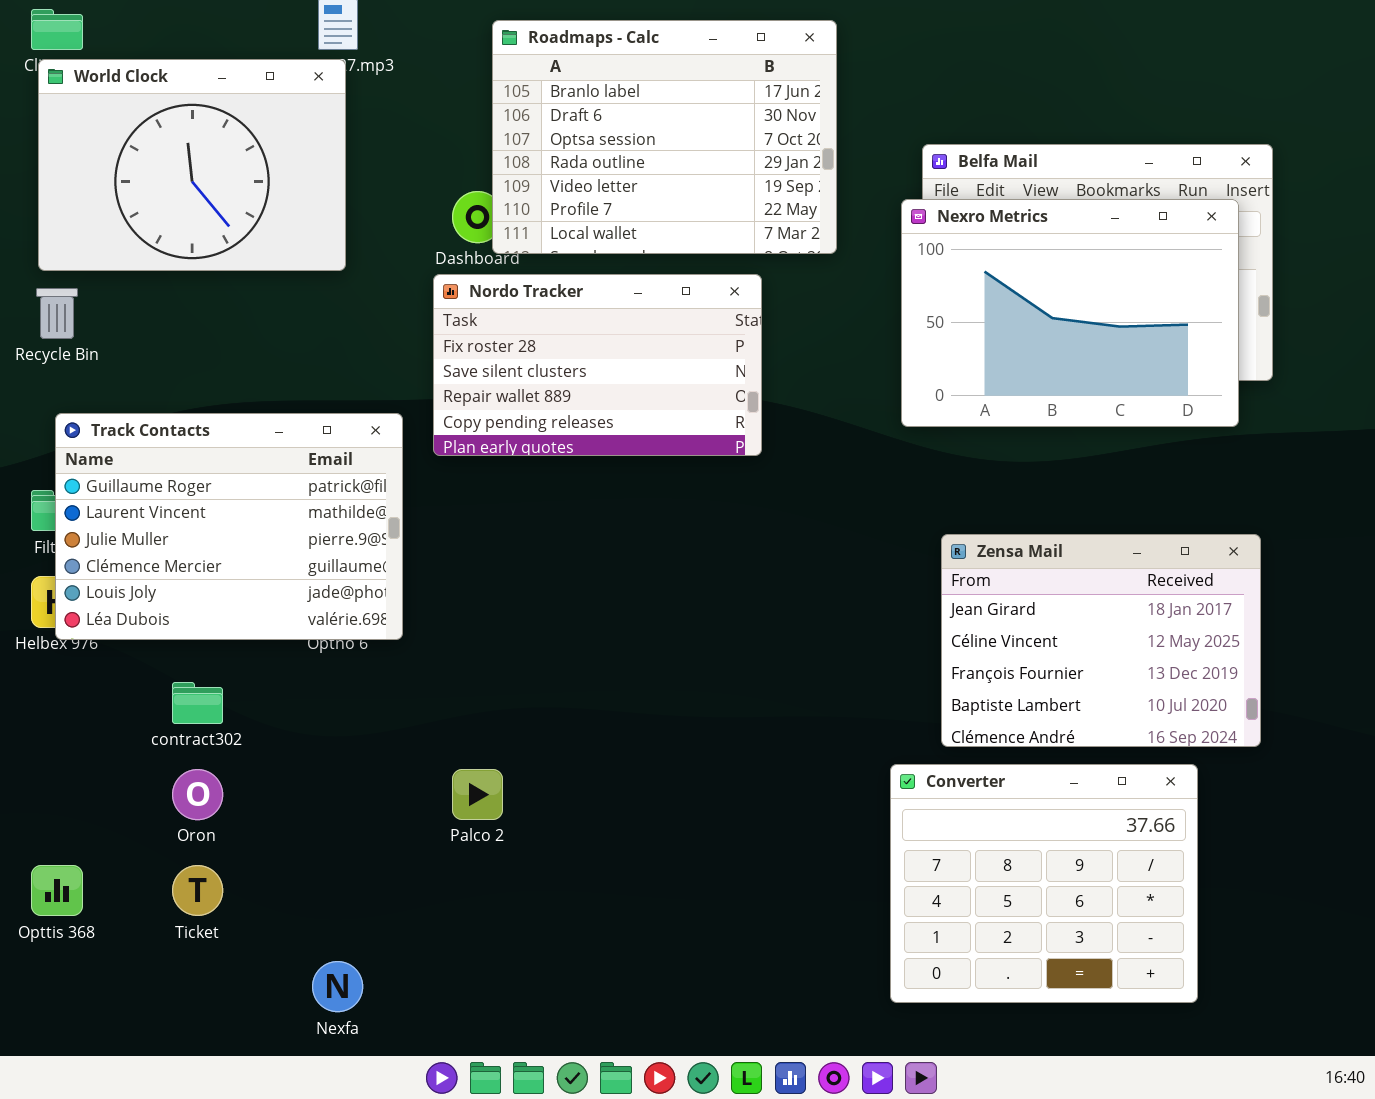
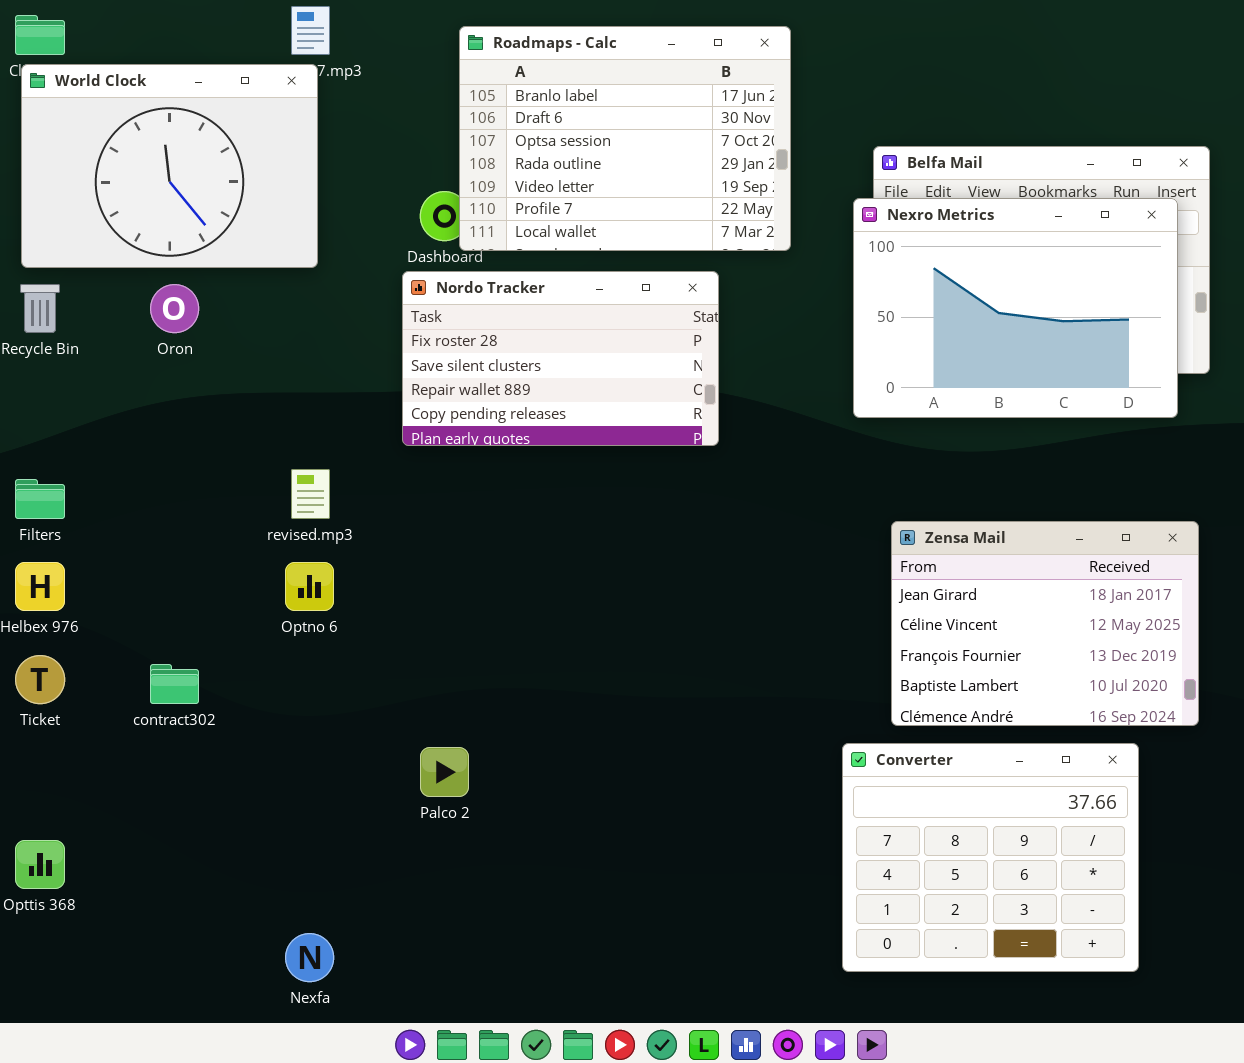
Track Contacts: [55,413,403,640] -> none, closed
Oron: [172,769,223,820] -> [150,284,199,333], moved
Ticket: [172,865,223,916] -> [15,655,65,704], moved

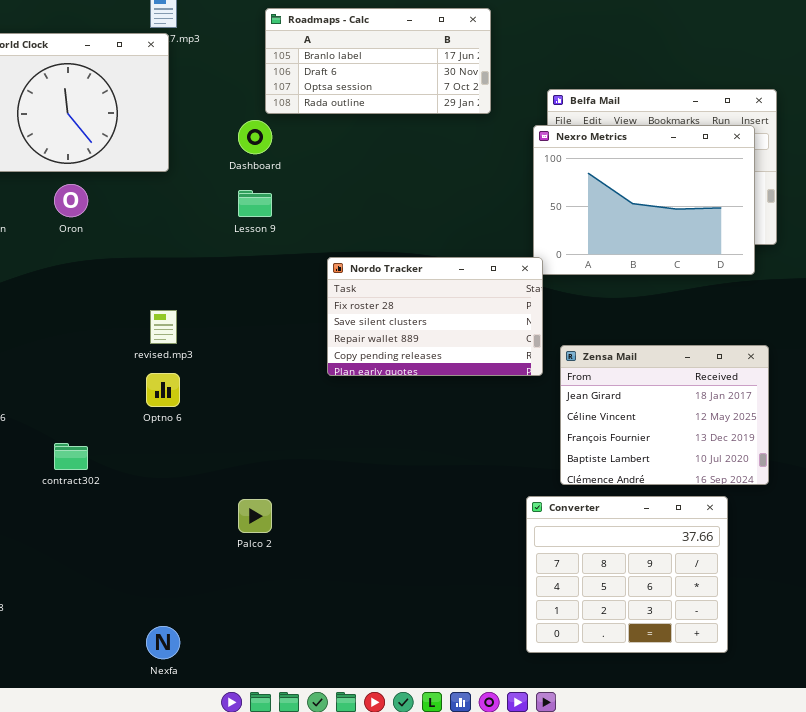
Roadmaps - Calc: [459,26,791,251] -> [265,8,491,114], resized
Nordo Tracker: [402,271,719,446] -> [327,257,543,376], moved

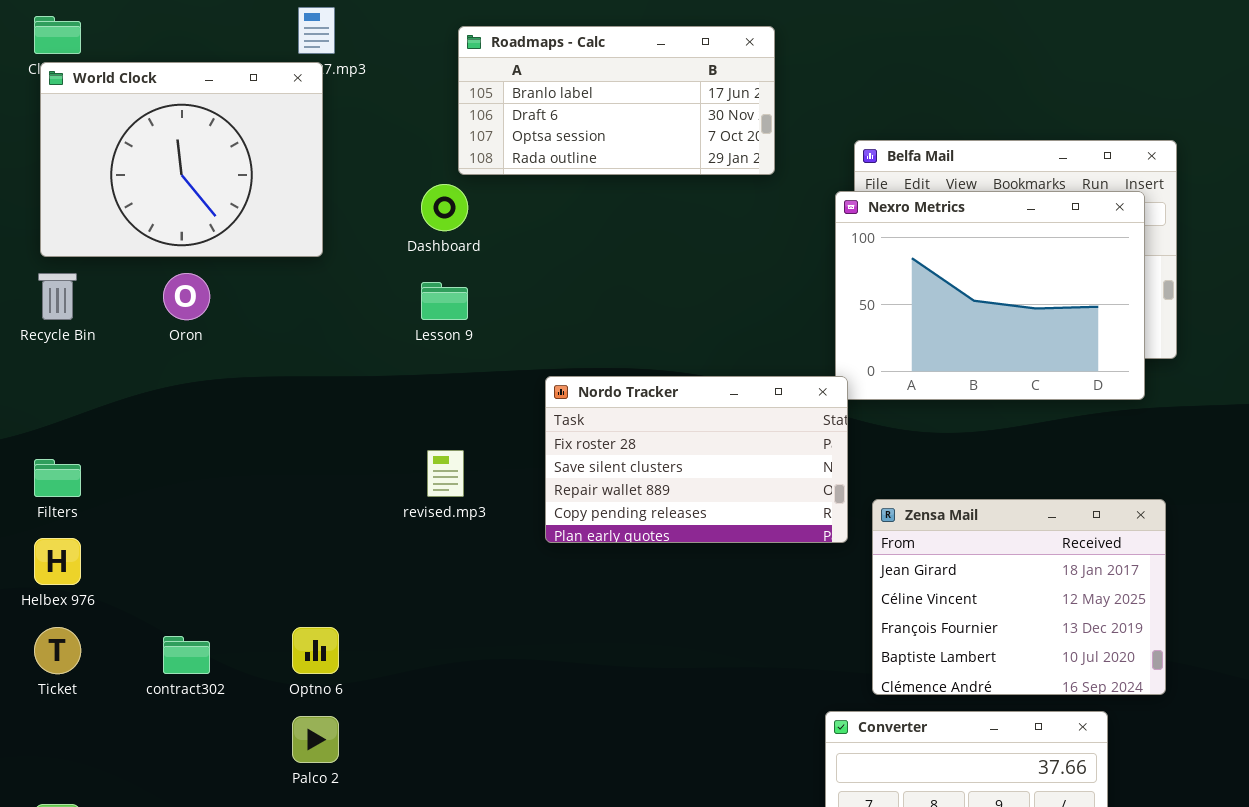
revised.mp3: [150,310,177,344] -> [427,450,464,497], moved
Optno 6: [146,373,180,407] -> [292,627,339,674], moved
Palco 2: [238,499,272,533] -> [292,716,339,763], moved

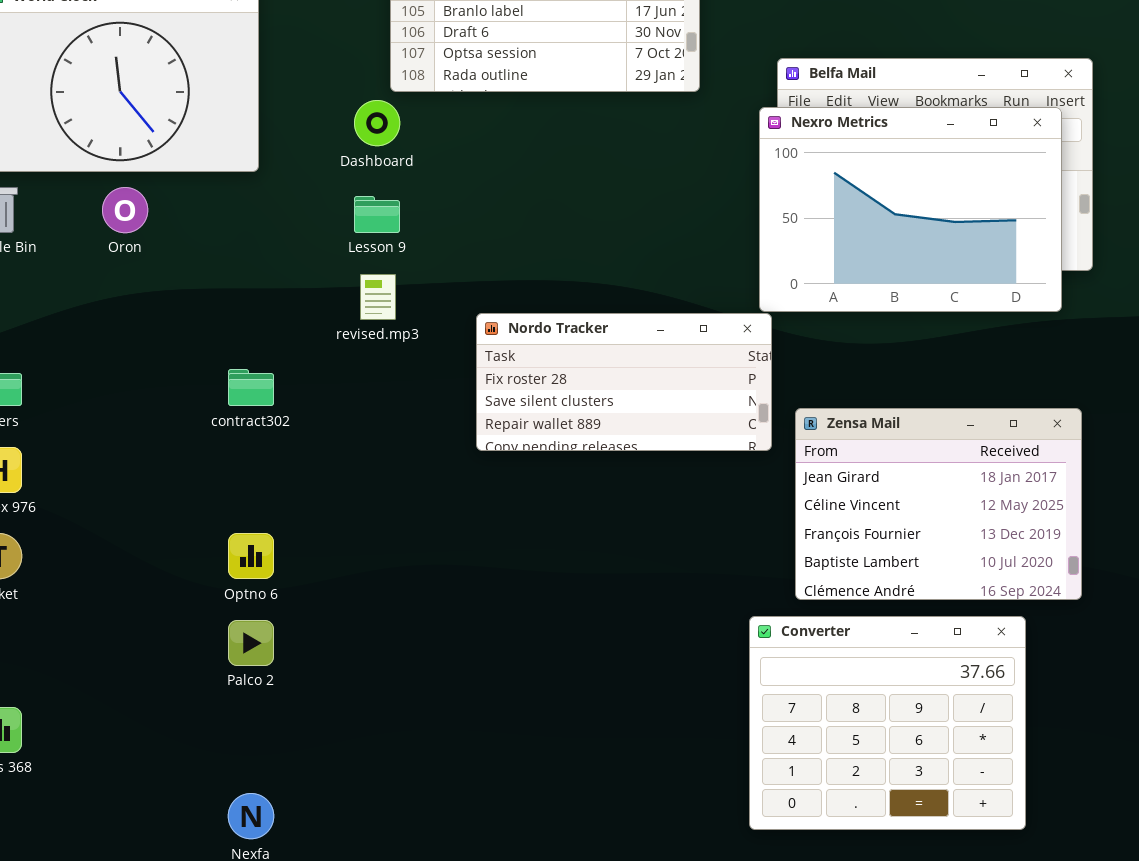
Nordo Tracker: [545,376,848,543] -> [476,313,772,451], resized
revised.mp3: [427,450,464,497] -> [360,274,396,320], moved
contract302: [163,636,210,674] -> [228,369,274,406], moved

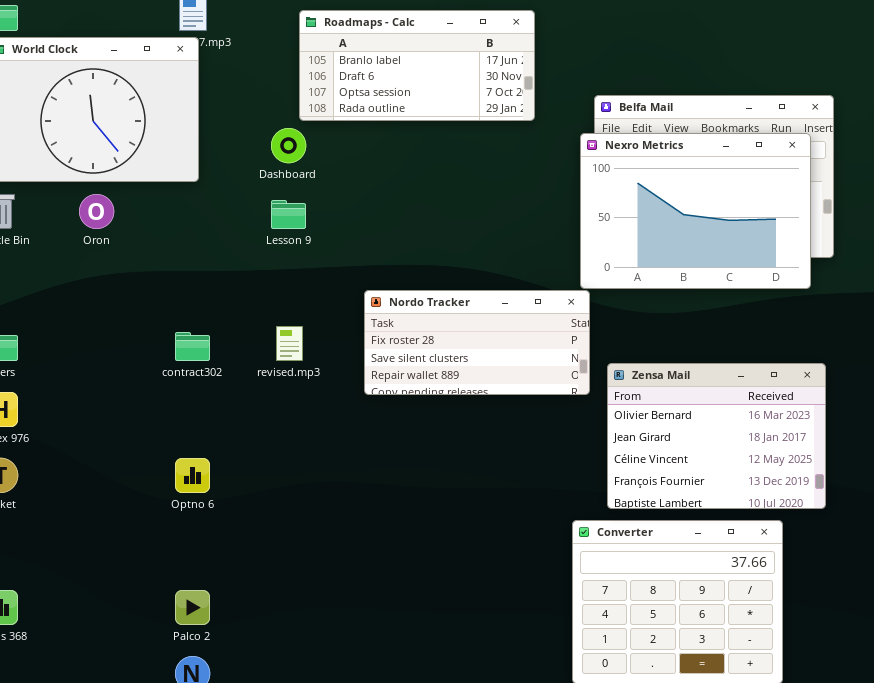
revised.mp3: [360,274,396,320] -> [276,326,303,361], moved
Zensa Mail: [795,408,1082,600] -> [607,363,826,509], scrolled up 1 row
Palco 2: [228,620,274,666] -> [175,590,210,625], moved

